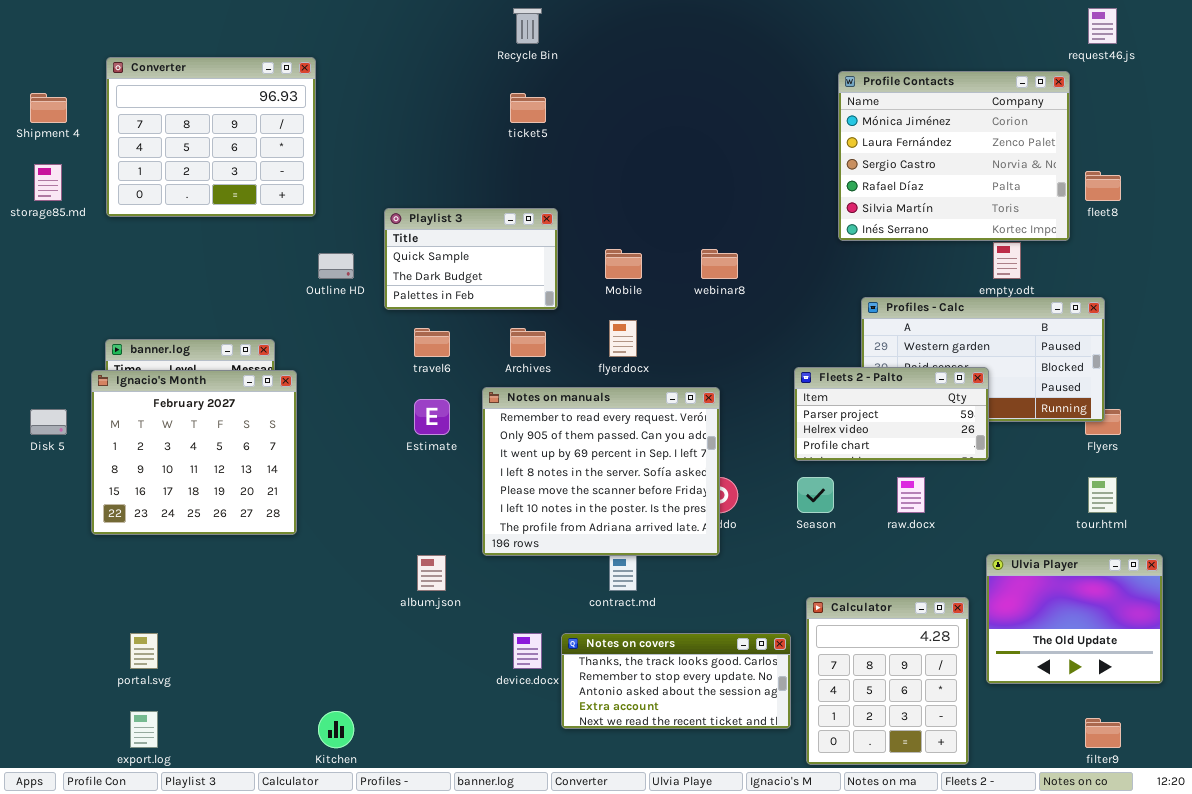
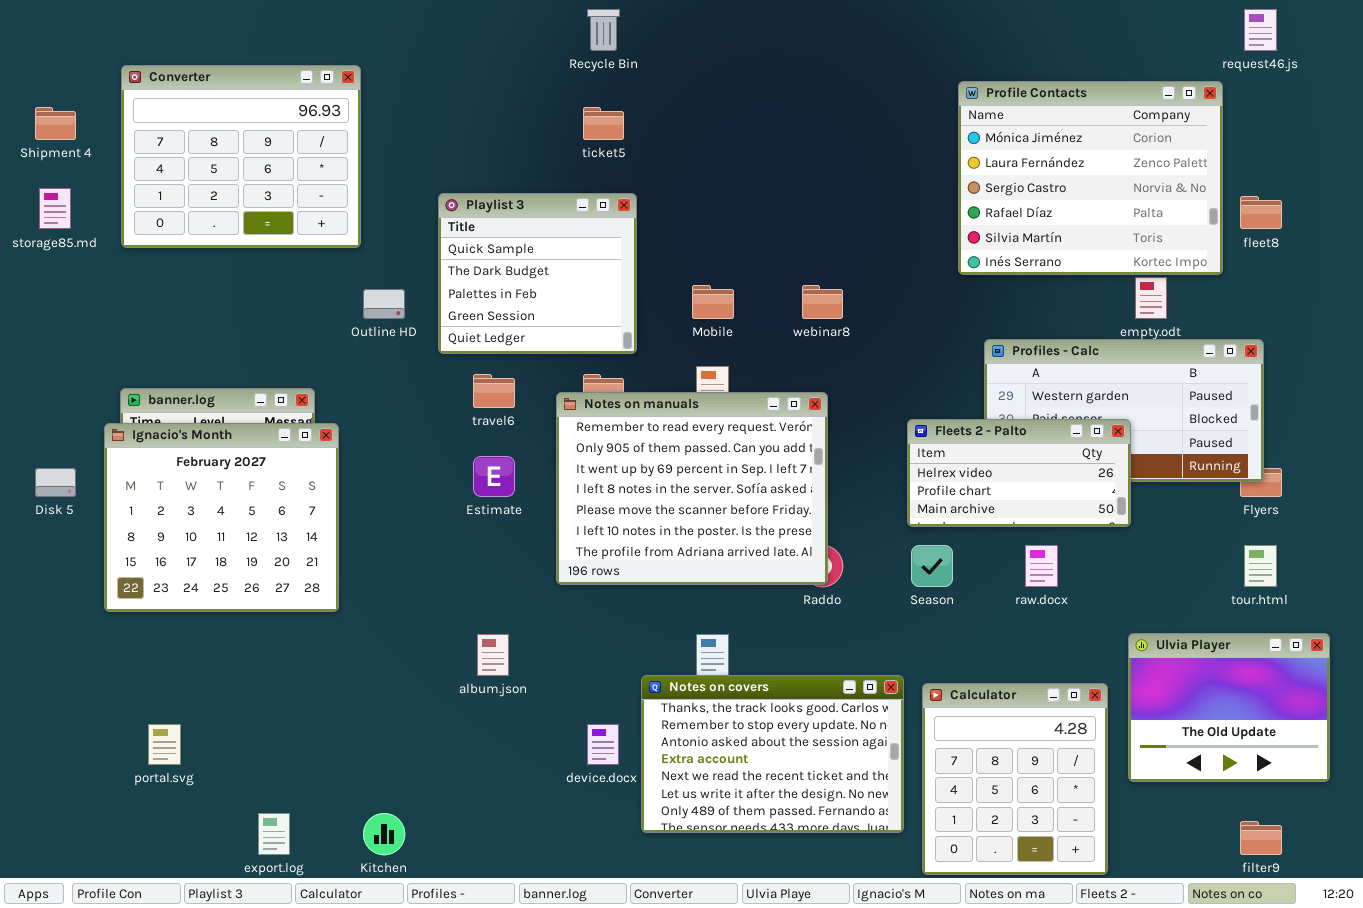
Playlist 3: [384,208,558,310] -> [438,193,637,354], resized
Fleets 2 - Palto: [794,367,989,461] -> [907,419,1131,527], scrolled down 1 row
Notes on manuals: [482,387,720,556] -> [556,392,828,585], moved
Notes on covers: [561,633,791,729] -> [641,675,904,833], resized
export.log: [130,711,158,748] -> [258,813,290,855], moved

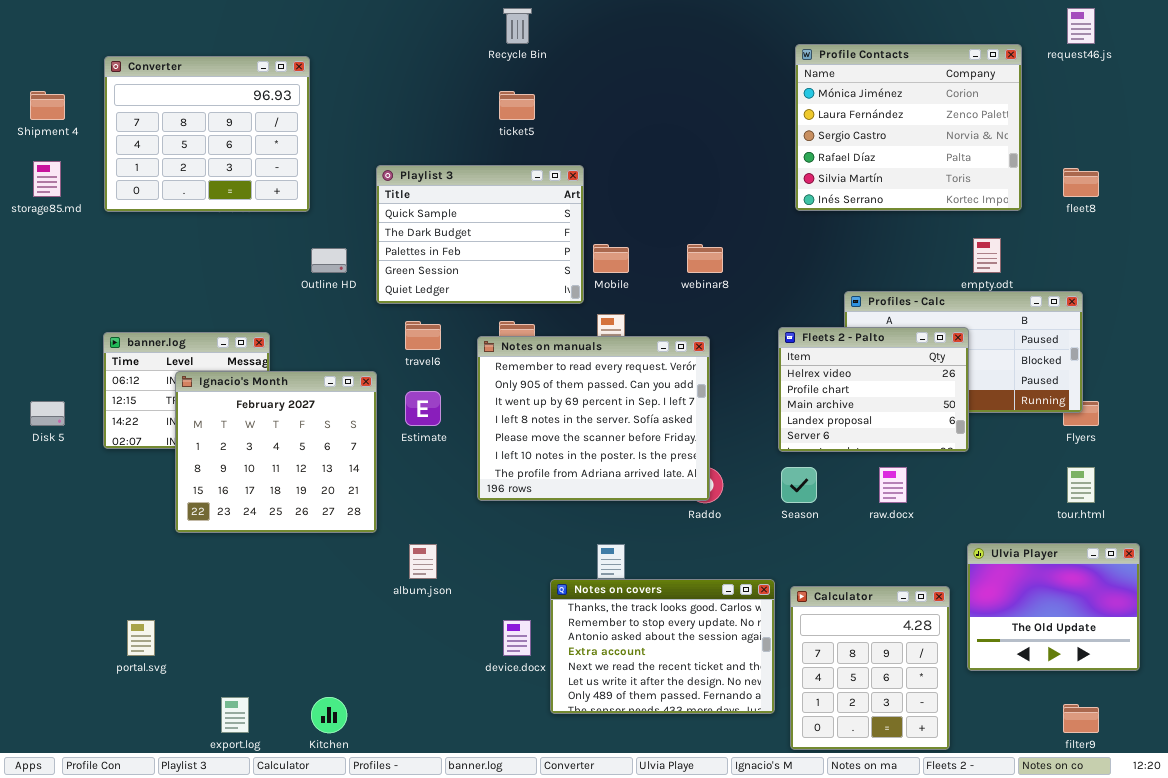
Profile Contacts: [958,81,1223,275] -> [795,44,1022,211], moved
Playlist 3: [438,193,637,354] -> [376,165,584,304], resized
Fleets 2 - Palto: [907,419,1131,527] -> [778,327,969,452], resized
Ignacio's Month: [104,423,339,612] -> [175,371,377,533], moved

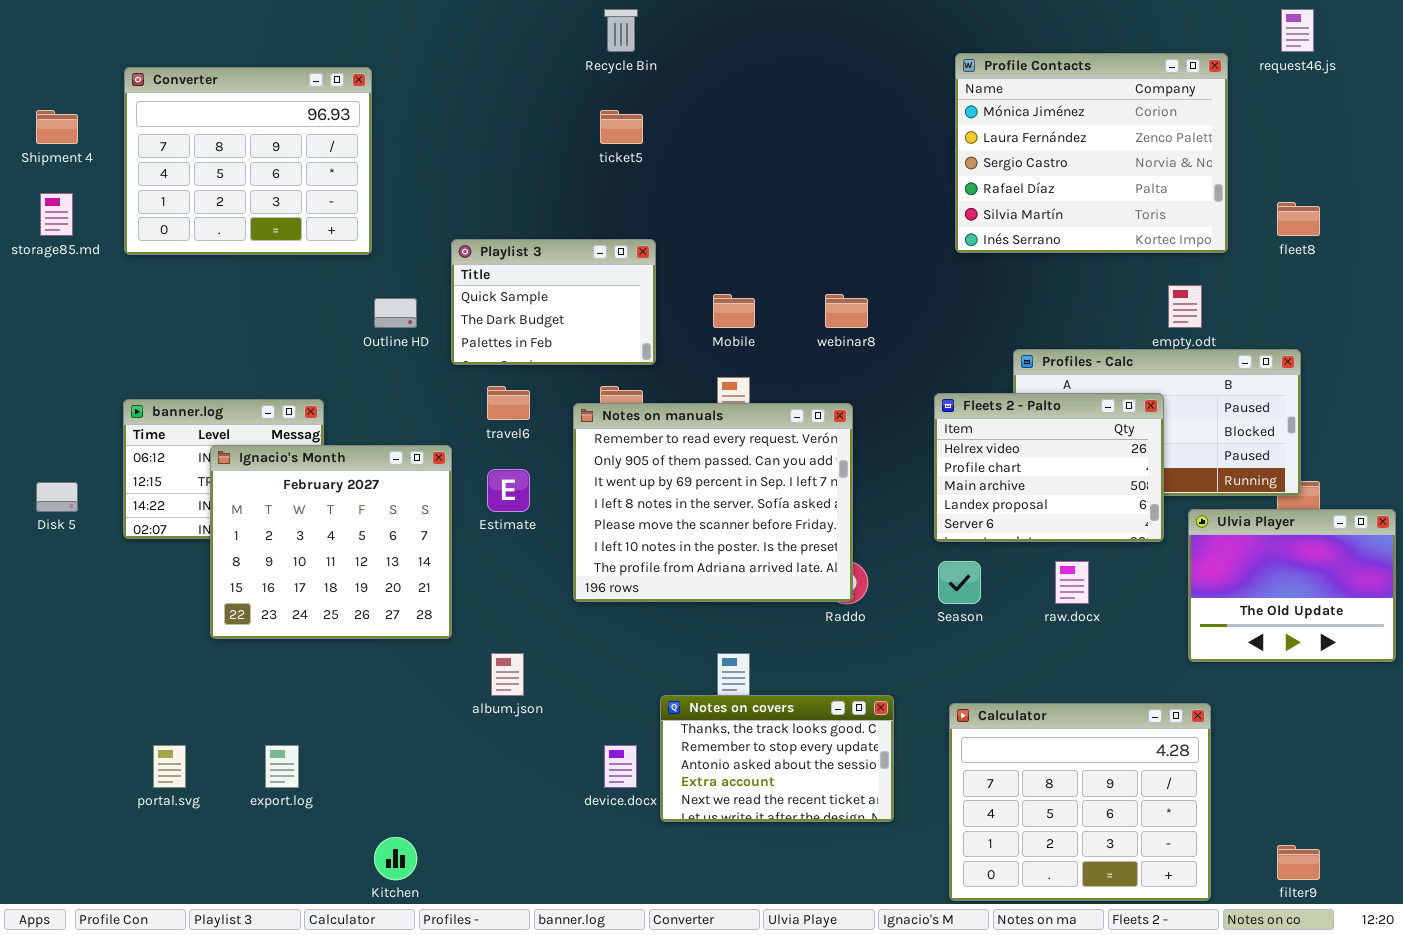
Playlist 3: [376,165,584,304] -> [451,239,656,365], resized
Ulvia Player: [967,543,1140,671] -> [1188,509,1396,662], moved
Notes on covers: [550,579,775,714] -> [660,695,894,822], resized
Calculator: [790,586,950,750] -> [949,703,1211,901], resized
export.log: [221,697,249,733] -> [265,745,299,788], moved

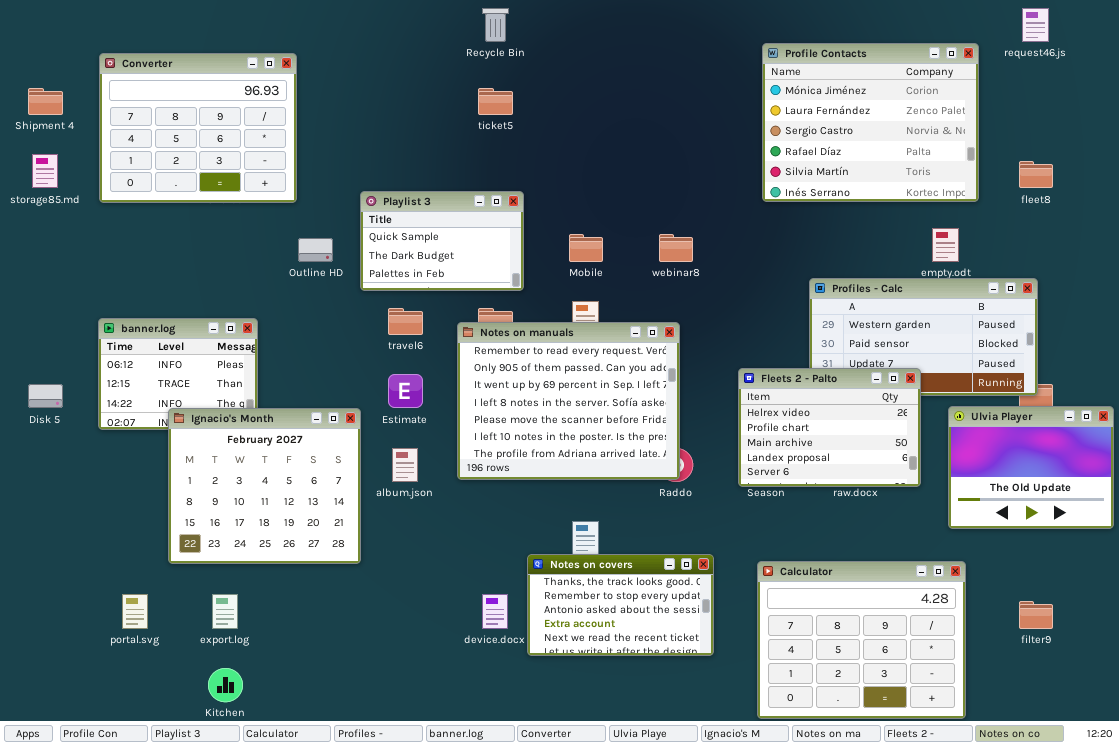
Fleets 2 - Palto: [934,393,1164,542] -> [738,368,921,487], moved
Ignacio's Month: [210,445,452,639] -> [168,408,361,564], moved
album.json: [491,653,524,696] -> [392,448,418,482], moved
Kitchen: [374,837,417,880] -> [208,668,243,702], moved
filter9: [1277,845,1320,880] -> [1019,601,1053,629], moved

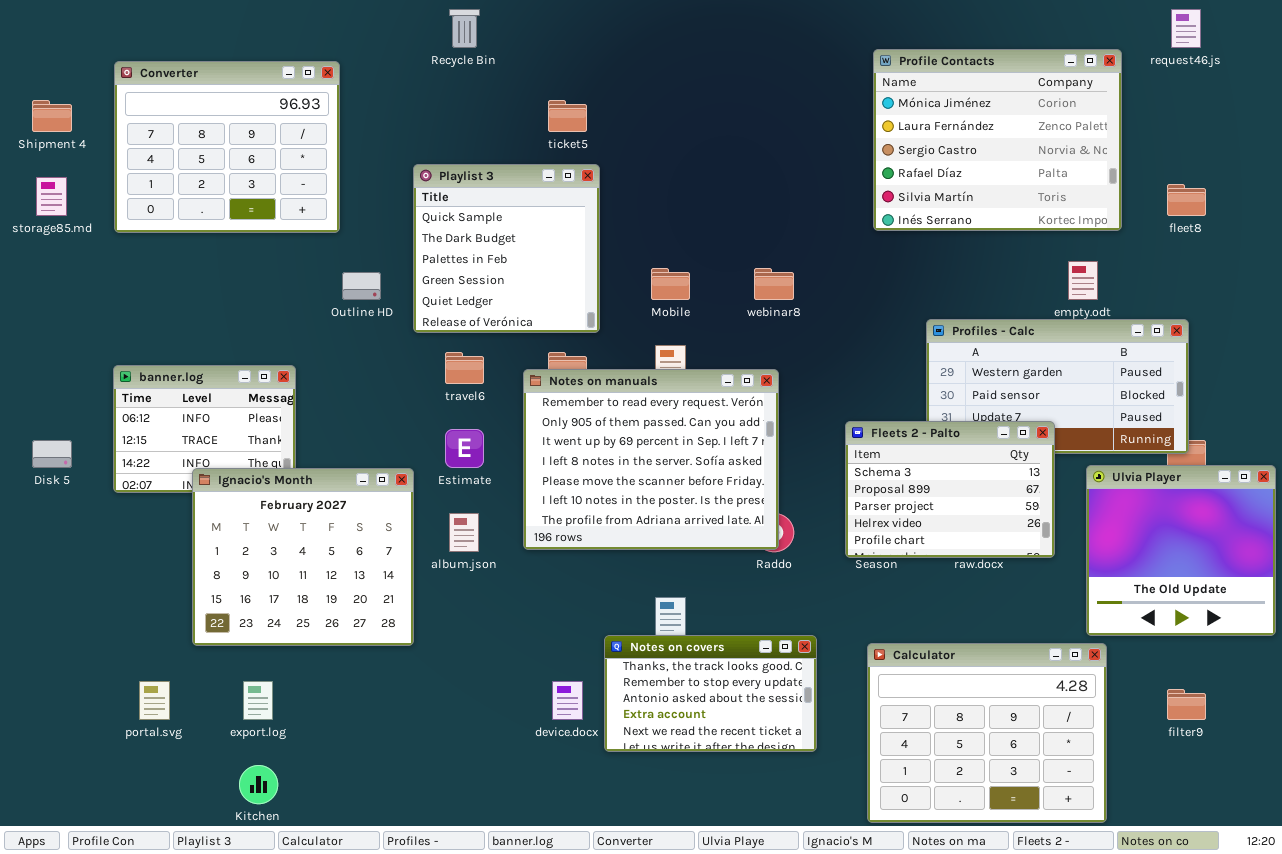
Recycle Bin: [482,8,509,42] -> [449,9,480,48], moved
Playlist 3: [360,191,524,291] -> [413,164,600,333], resized
Fleets 2 - Palto: [738,368,921,487] -> [845,421,1055,558], scrolled up 3 rows
Ulvia Player: [948,406,1114,529] -> [1086,465,1276,636], resized

